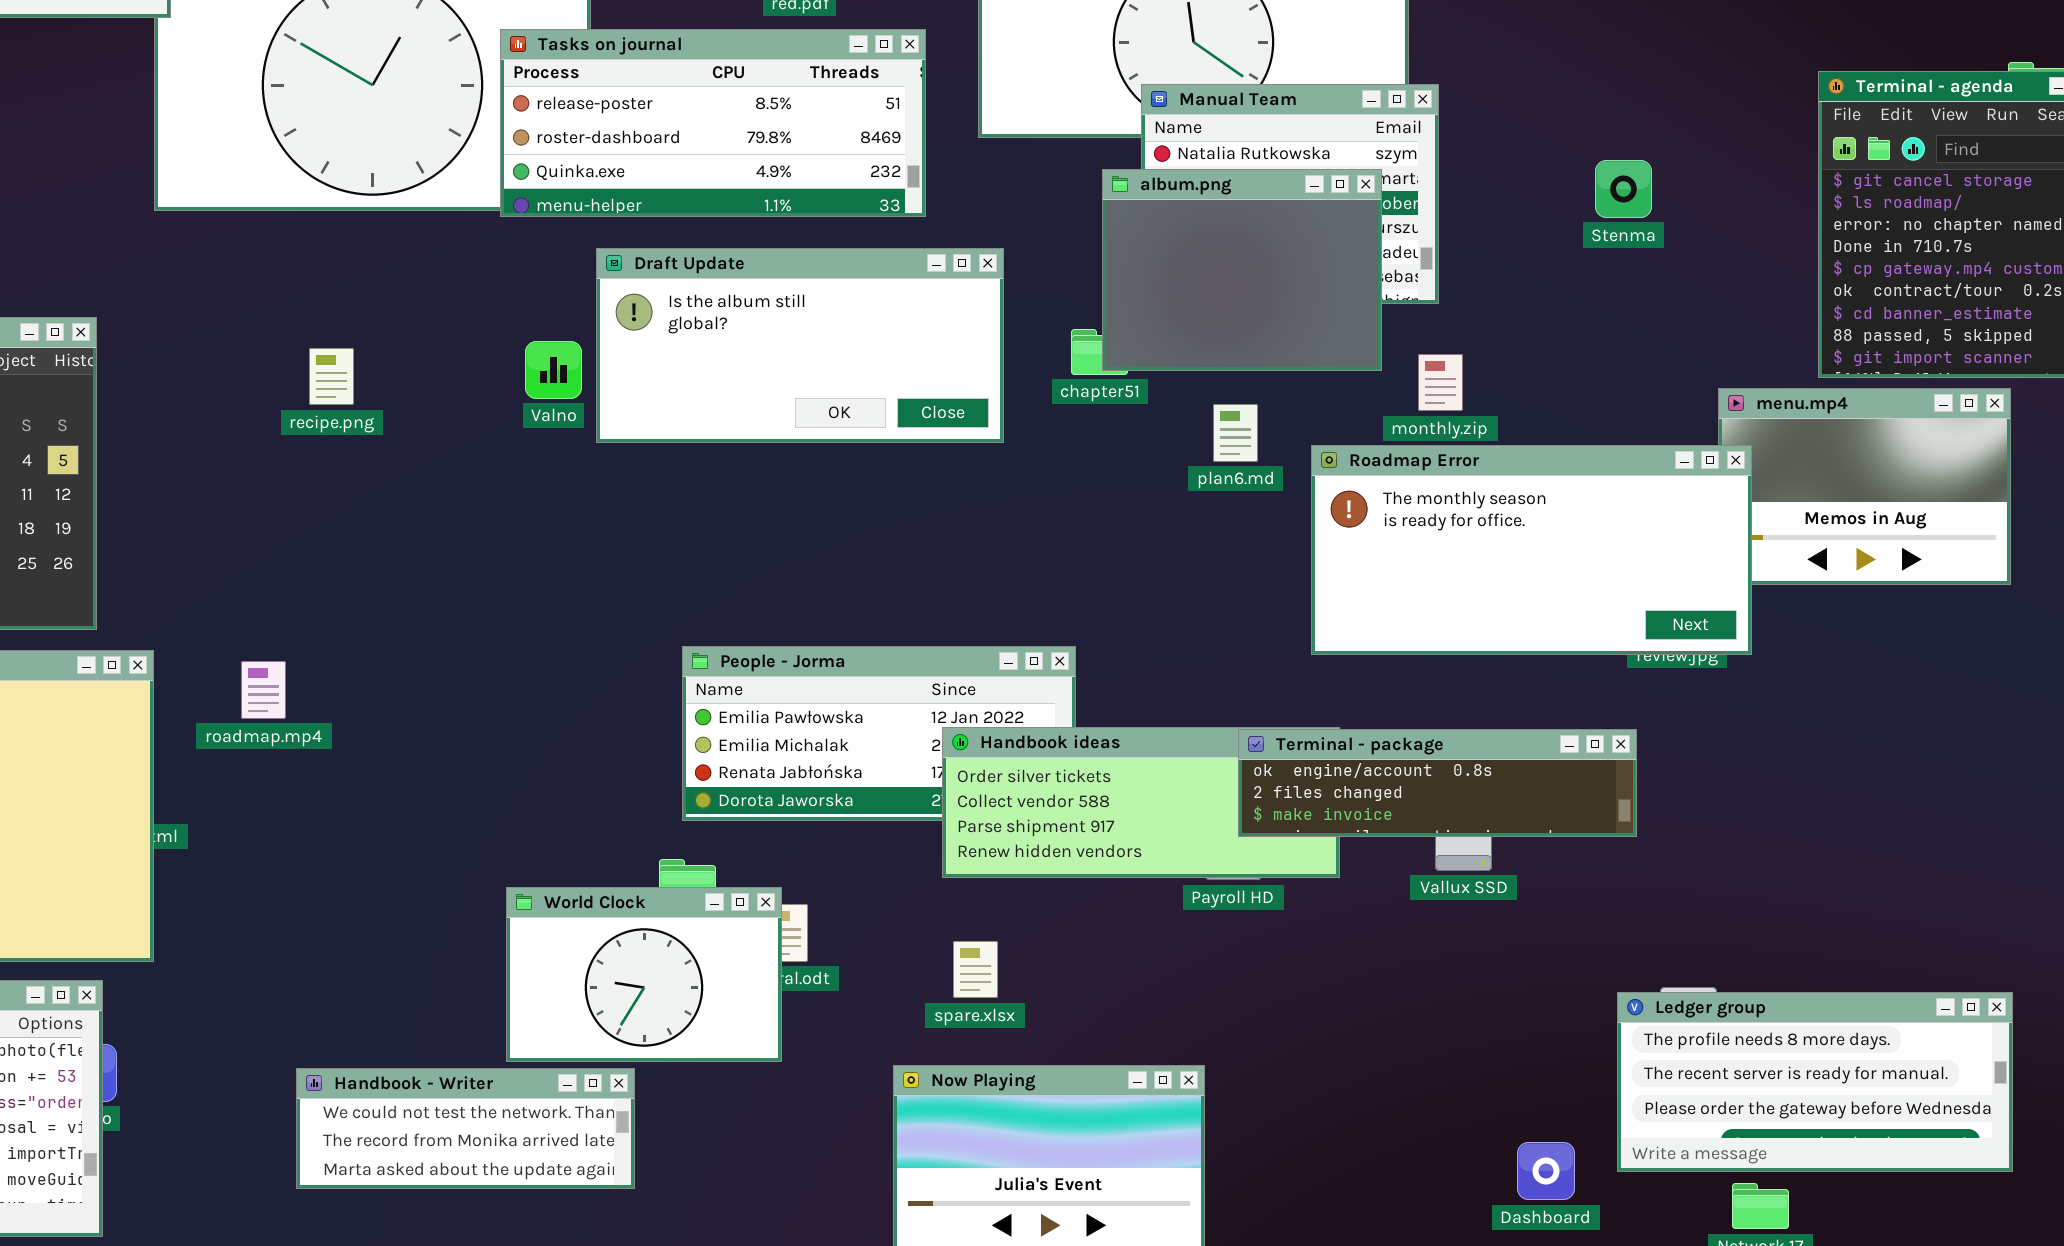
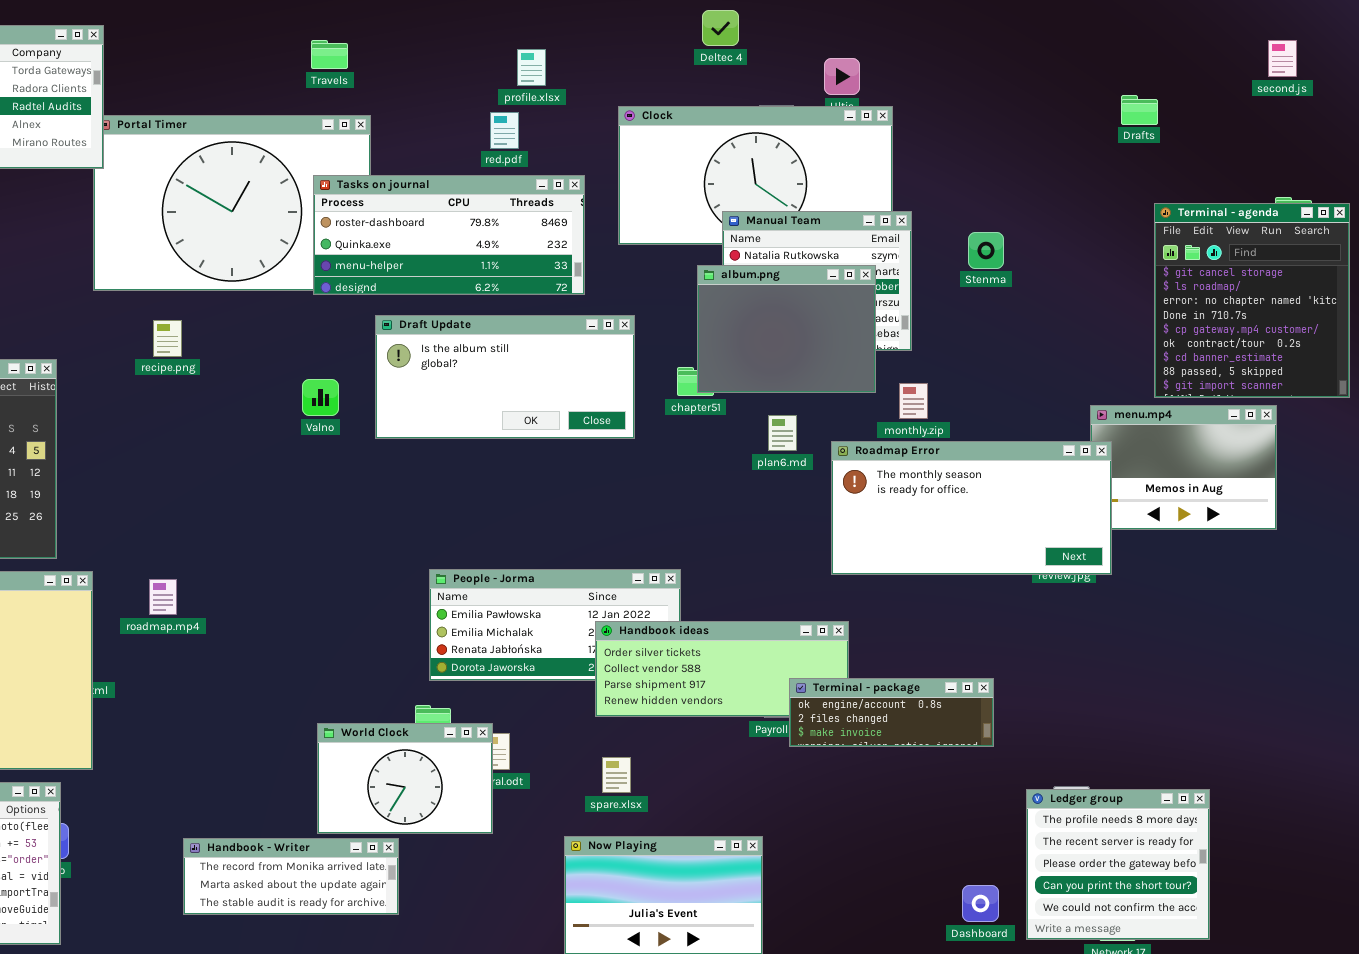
Tasks on journal: [500,29,926,217] -> [313,175,585,295], scrolled down 1 row
Stenma: [1595,160,1652,218] -> [968,232,1004,269], moved
Valno: [525,341,582,399] -> [302,379,339,416], moved
recipe.png: [309,348,354,405] -> [153,320,182,357], moved
Terminal - package: [1238,729,1637,837] -> [789,678,994,747], moved, resized
Ledger group: [1617,992,2013,1172] -> [1026,789,1210,940], resized
Handbook - Writer: [296,1068,635,1189] -> [183,838,399,915], scrolled down 1 row

